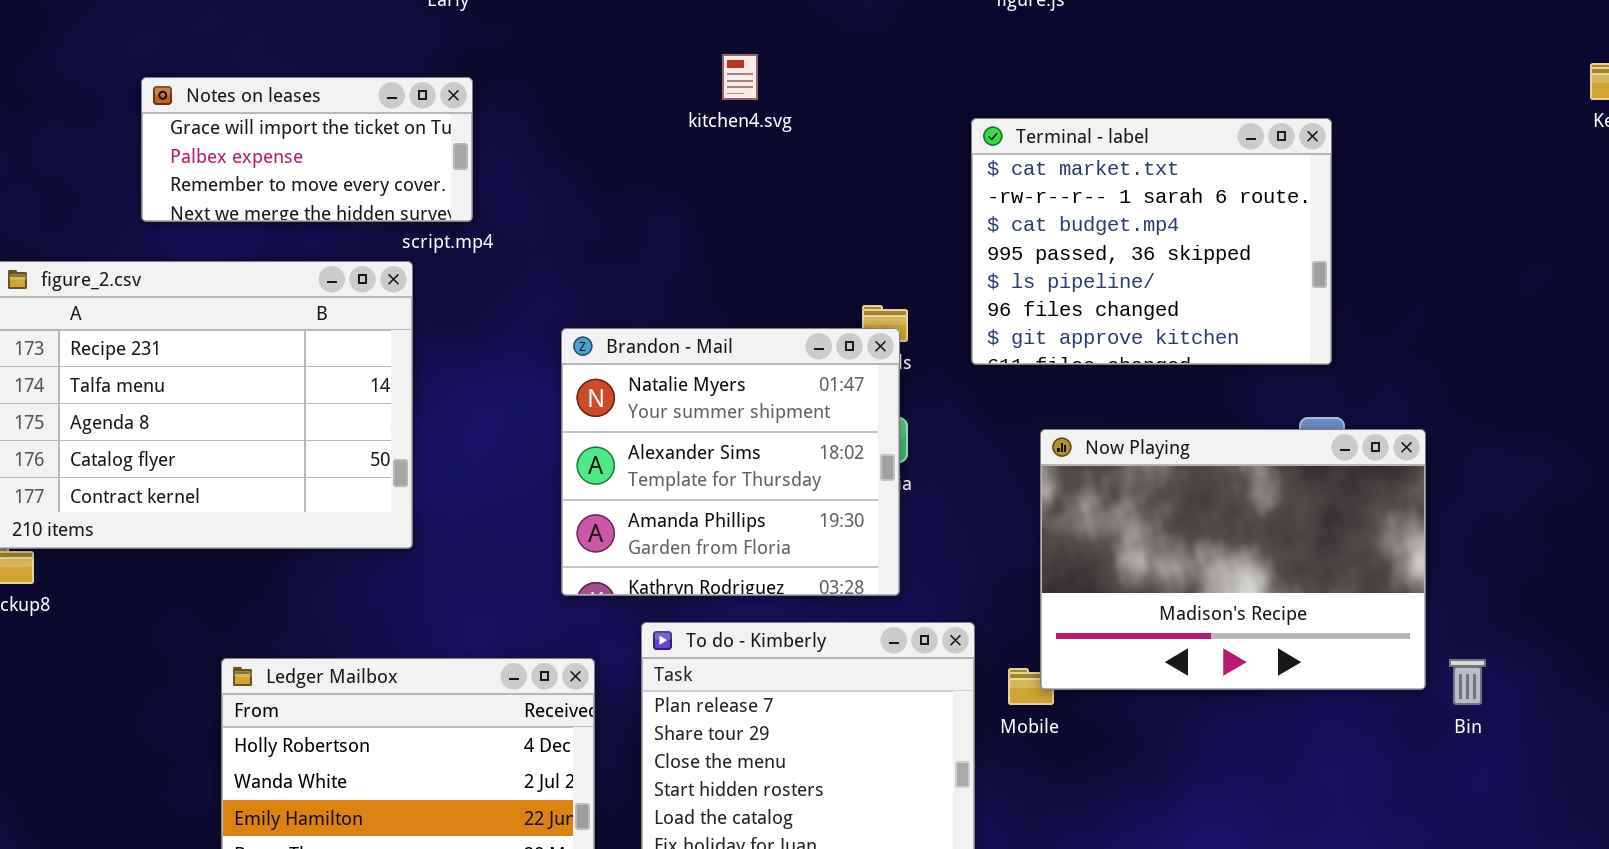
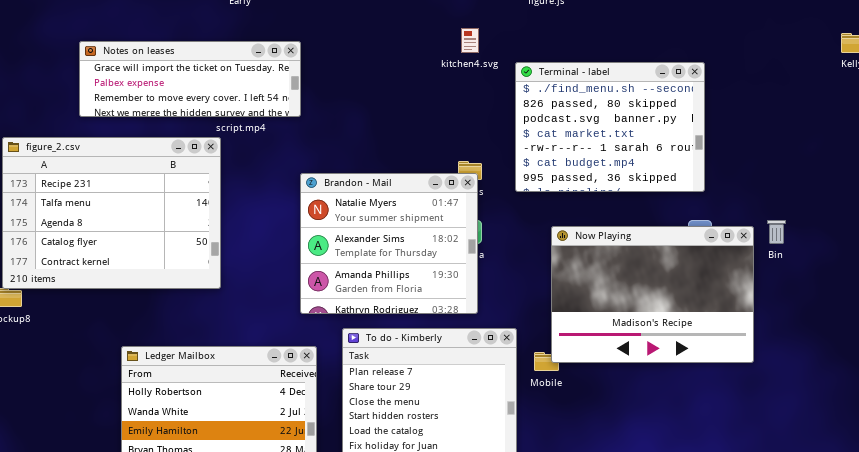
kitchen4.svg: [722,54,758,100] -> [461,28,479,53], moved
Notes on leases: [141,77,473,222] -> [79,41,301,117], resized
Terminal - label: [971,118,1332,365] -> [515,62,705,192], scrolled up 3 rows
Bin: [1449,659,1486,705] -> [767,220,786,244], moved

